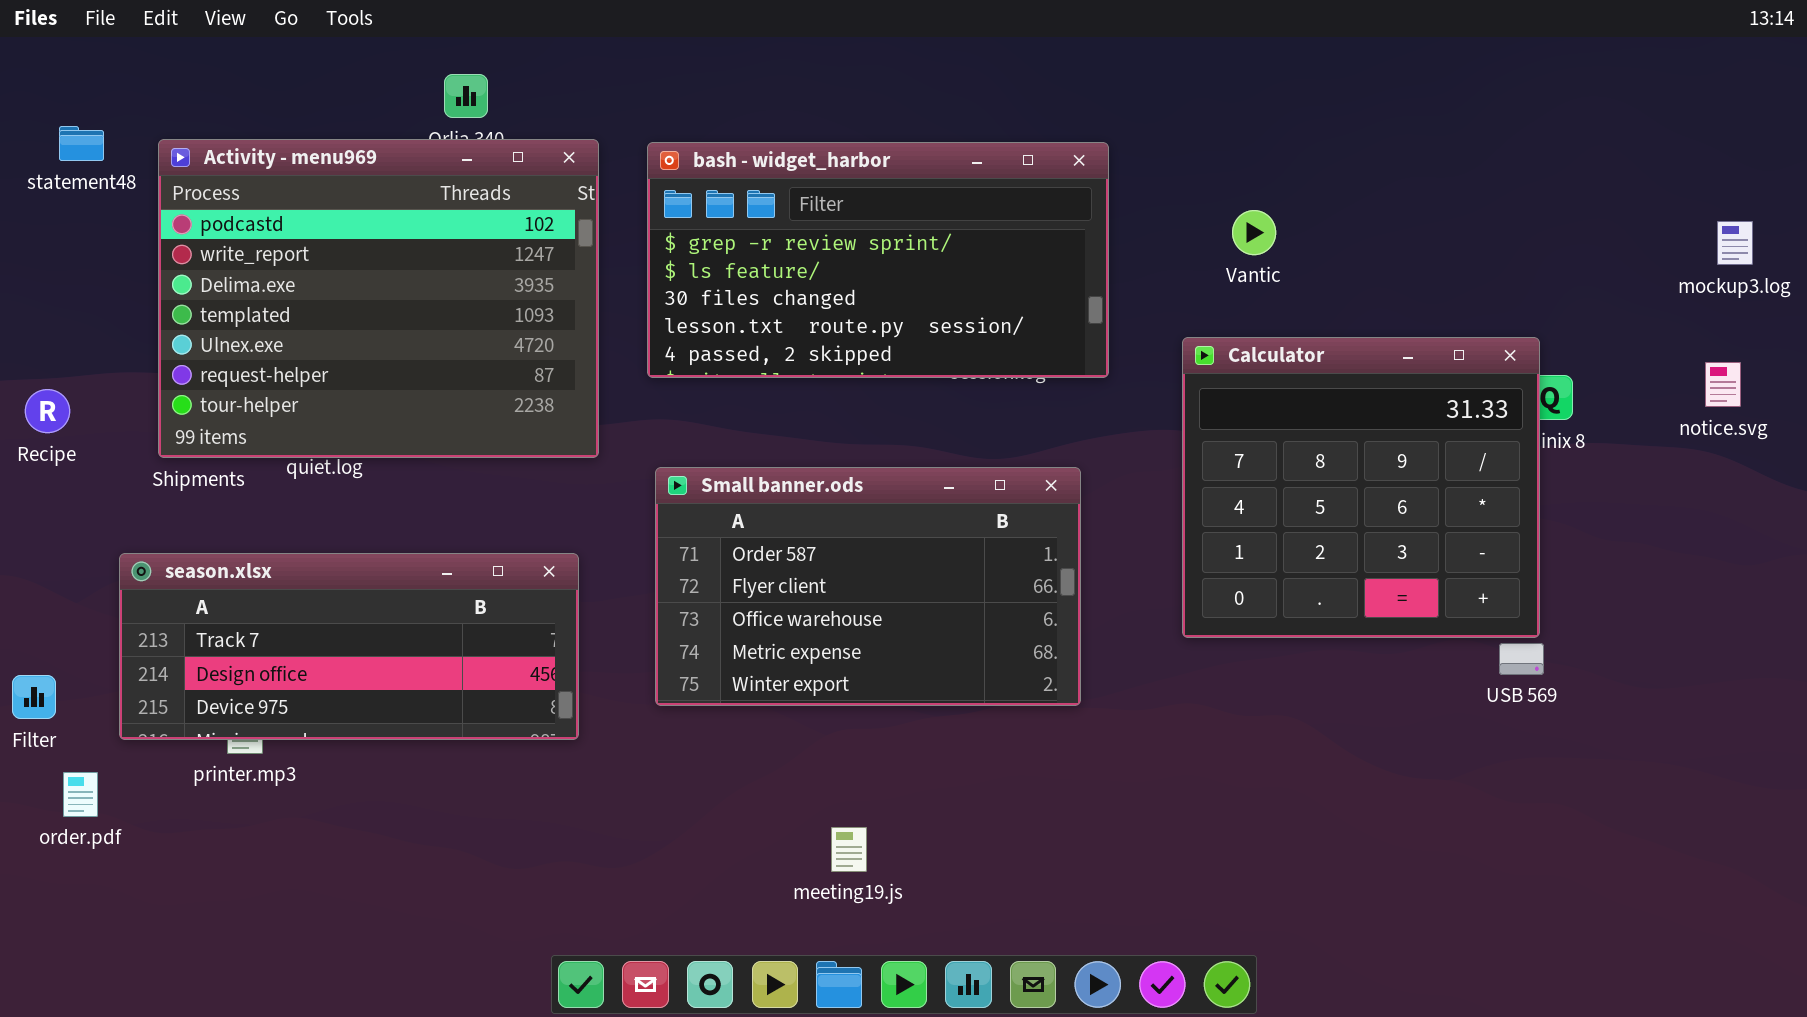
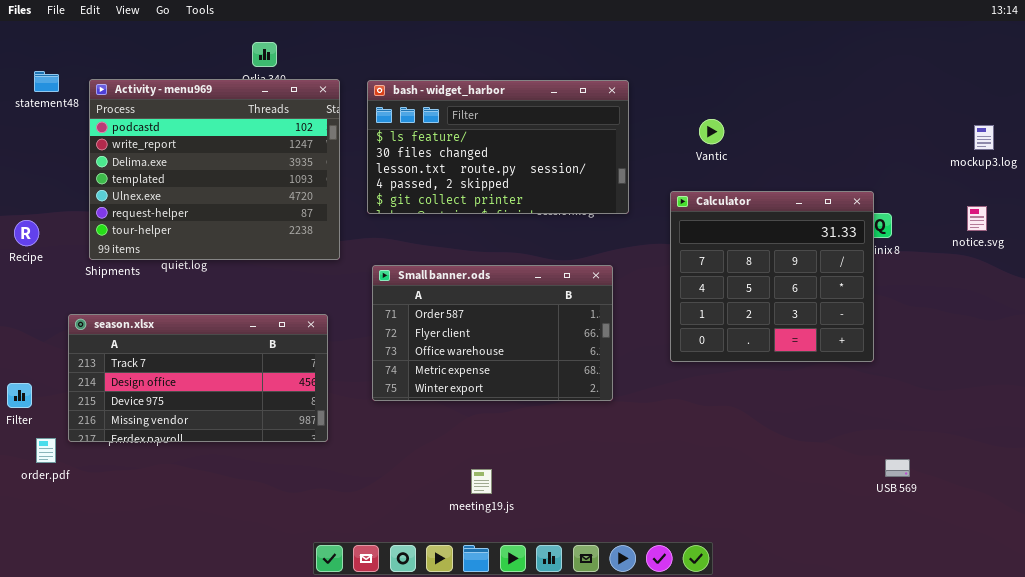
bash - widget_harbor: [647,142,1109,378] -> [367,80,629,214], scrolled down 1 row
season.xlsx: [119,553,579,740] -> [68,314,328,442], resized
USB 569: [1499,643,1544,675] -> [885,459,910,477], moved

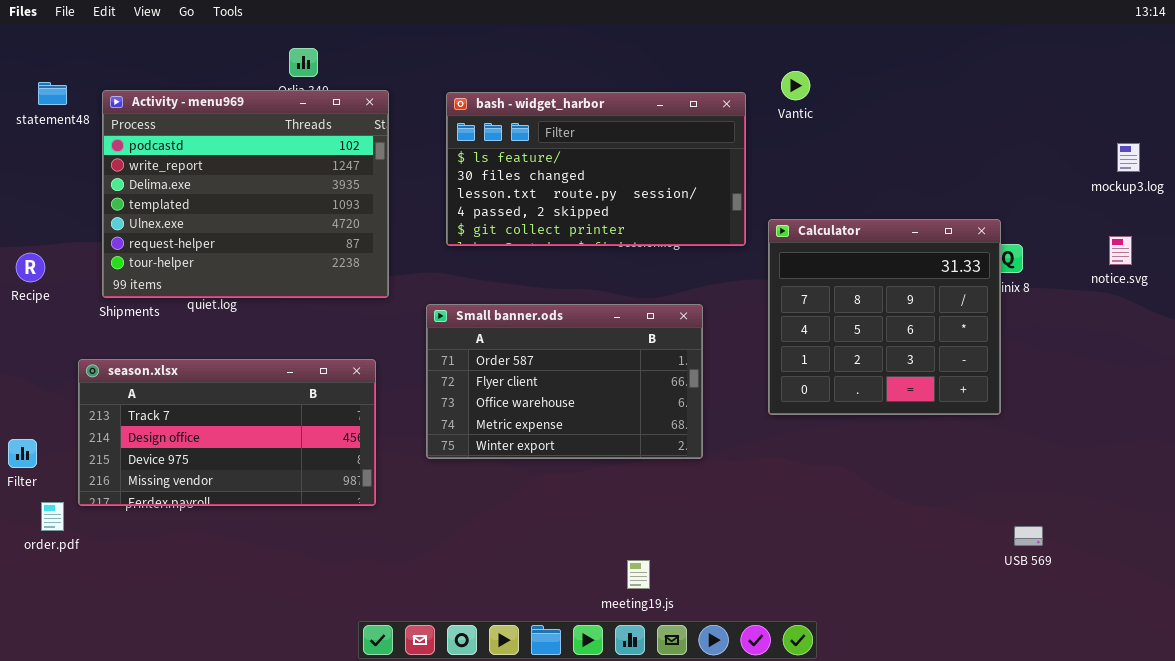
bash - widget_harbor: [367,80,629,214] -> [446,92,746,246], moved
Vantic: [699,119,724,144] -> [781,71,810,100], moved
meeting19.js: [471,469,492,494] -> [627,560,650,589], moved

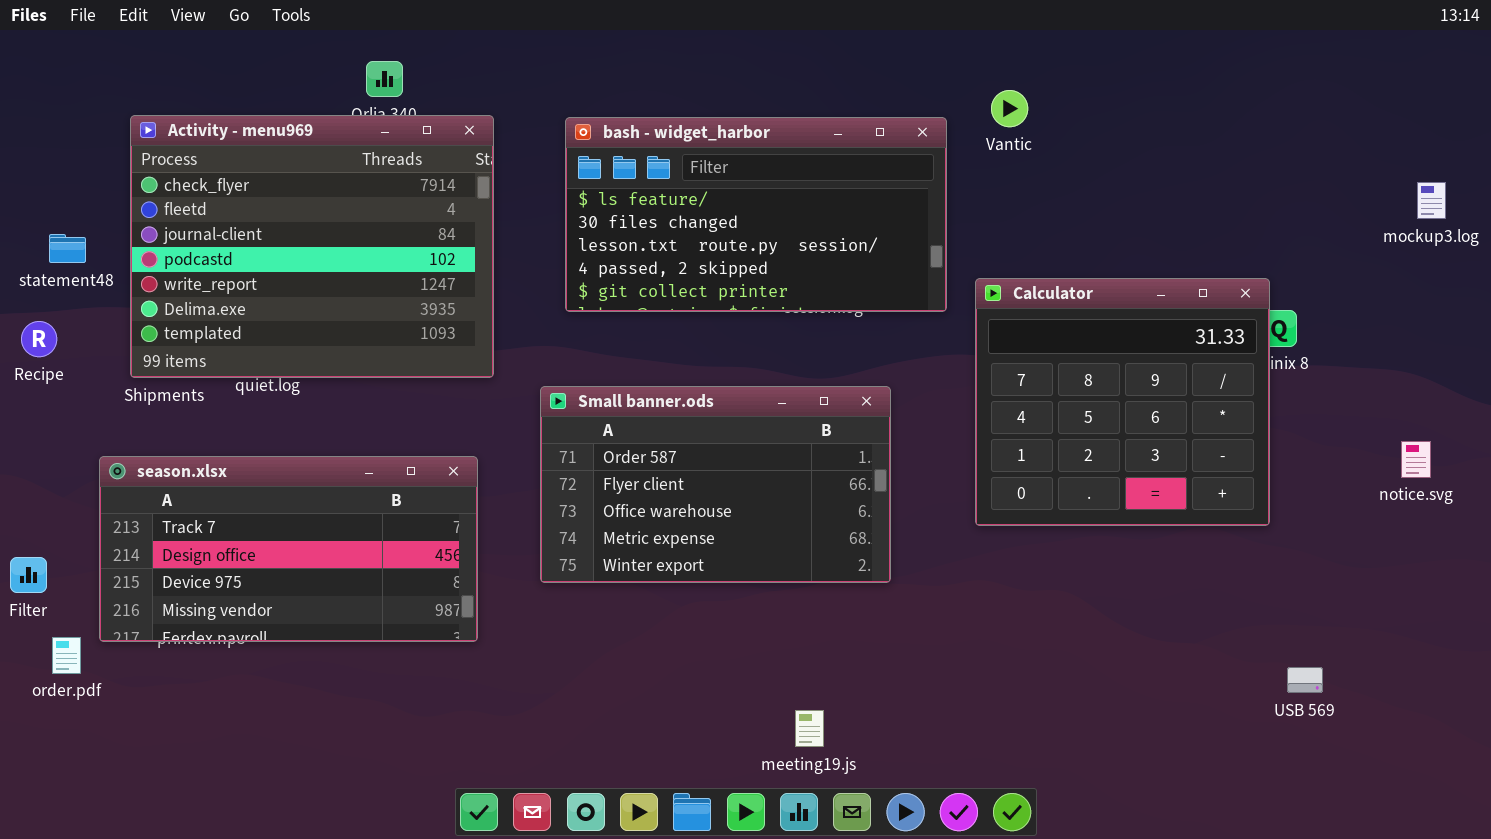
statement48: [38,82,67,105] -> [49,234,86,263], moved
Activity - menu969: [102,90,389,298] -> [130,115,494,378], scrolled up 3 rows
notice.svg: [1109,236,1132,265] -> [1401,441,1431,478], moved

